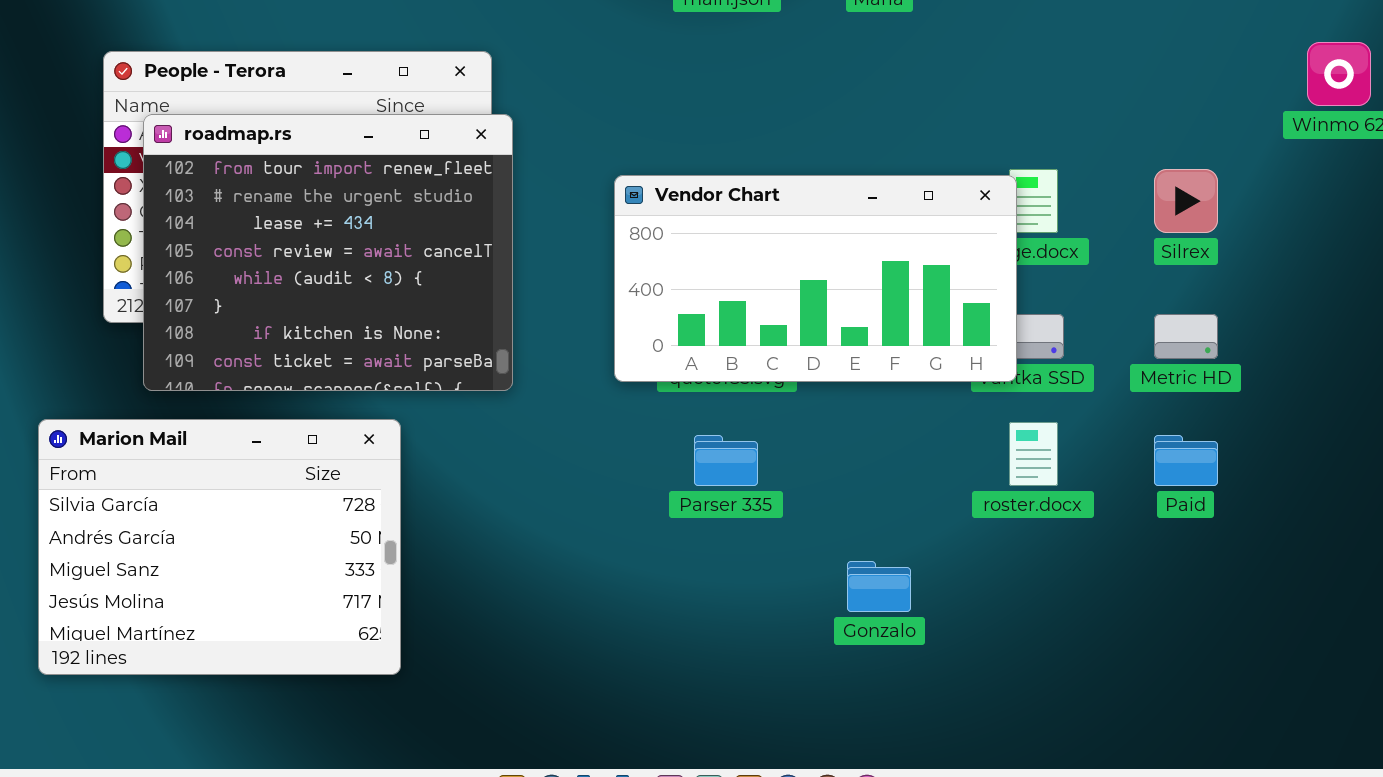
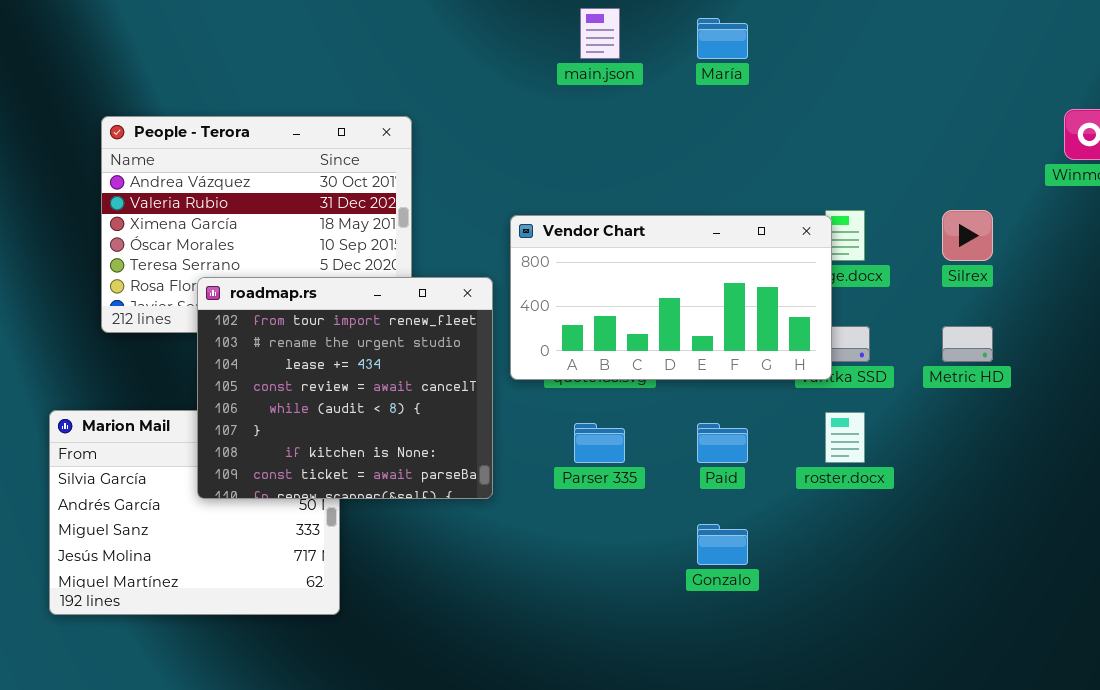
roadmap.rs: [143,114,513,391] -> [197,277,493,499], moved
Paid: [1154,435,1218,486] -> [697,423,748,463], moved

